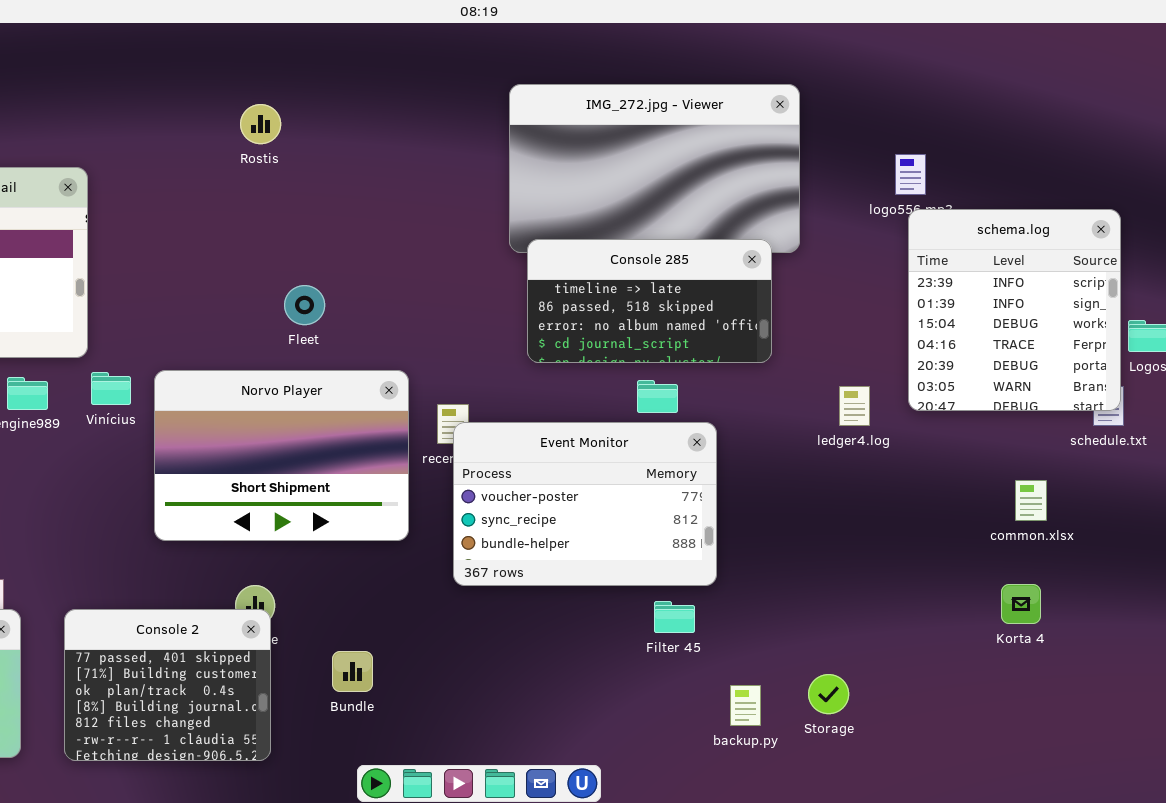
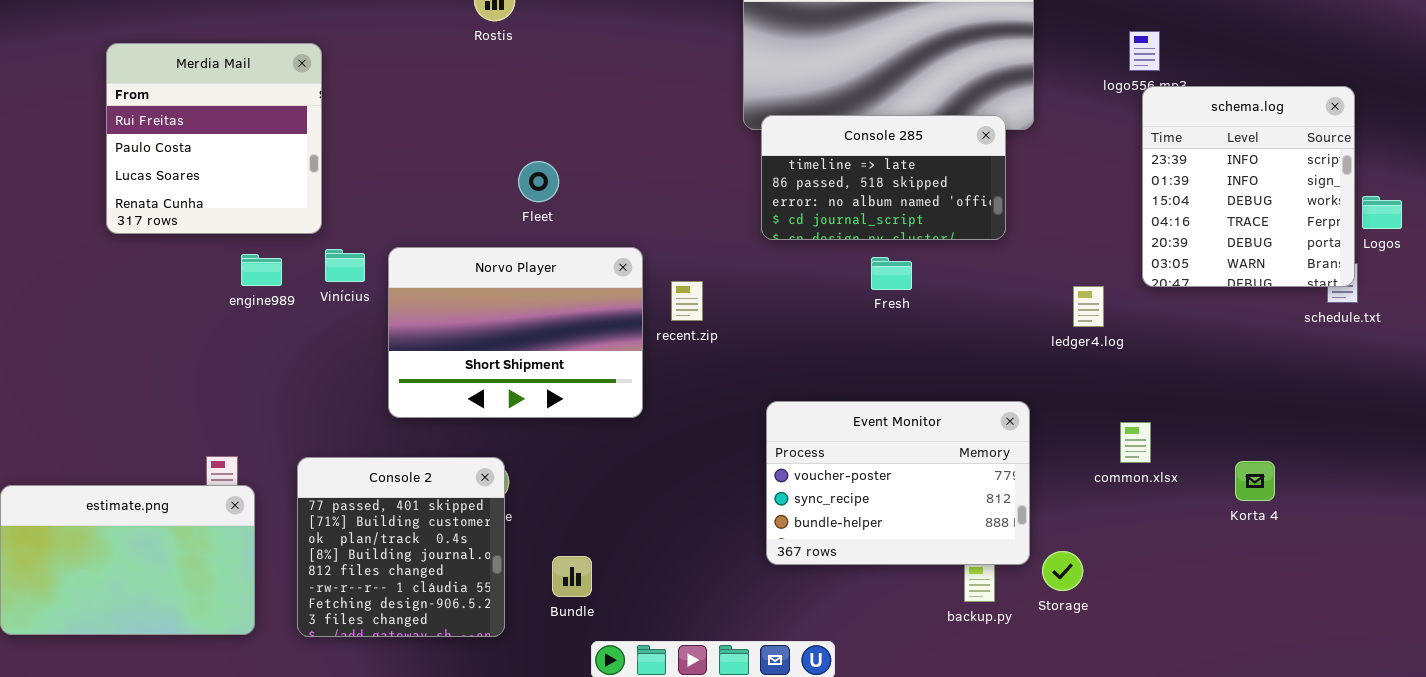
ledger4.log: [839,386,870,426] -> [1073,286,1104,327], moved
Event Monitor: [453,422,717,586] -> [766,401,1030,565], moved
common.xlsx: [1015,480,1047,521] -> [1120,422,1151,463], moved
Console 2: [64,609,271,761] -> [297,457,505,637], resized
Bundle: [332,651,373,692] -> [552,556,592,597], moved

